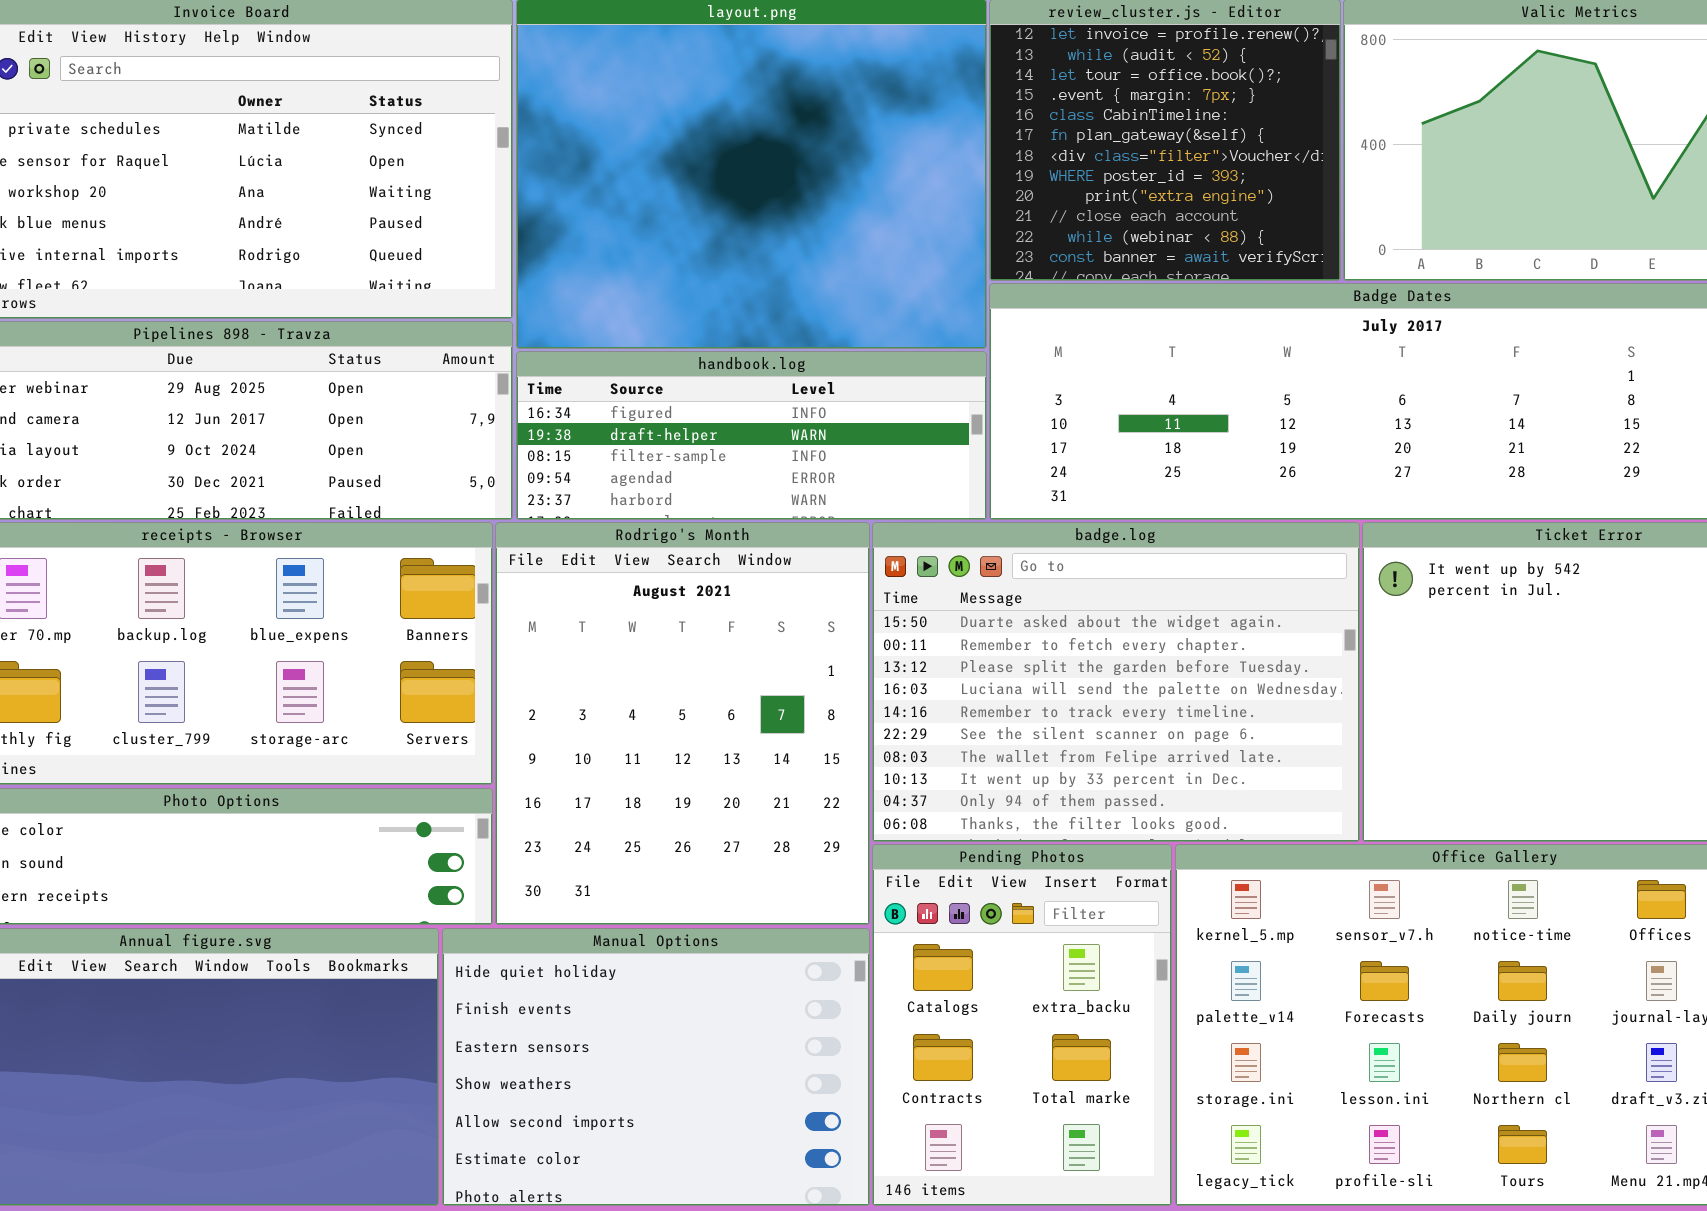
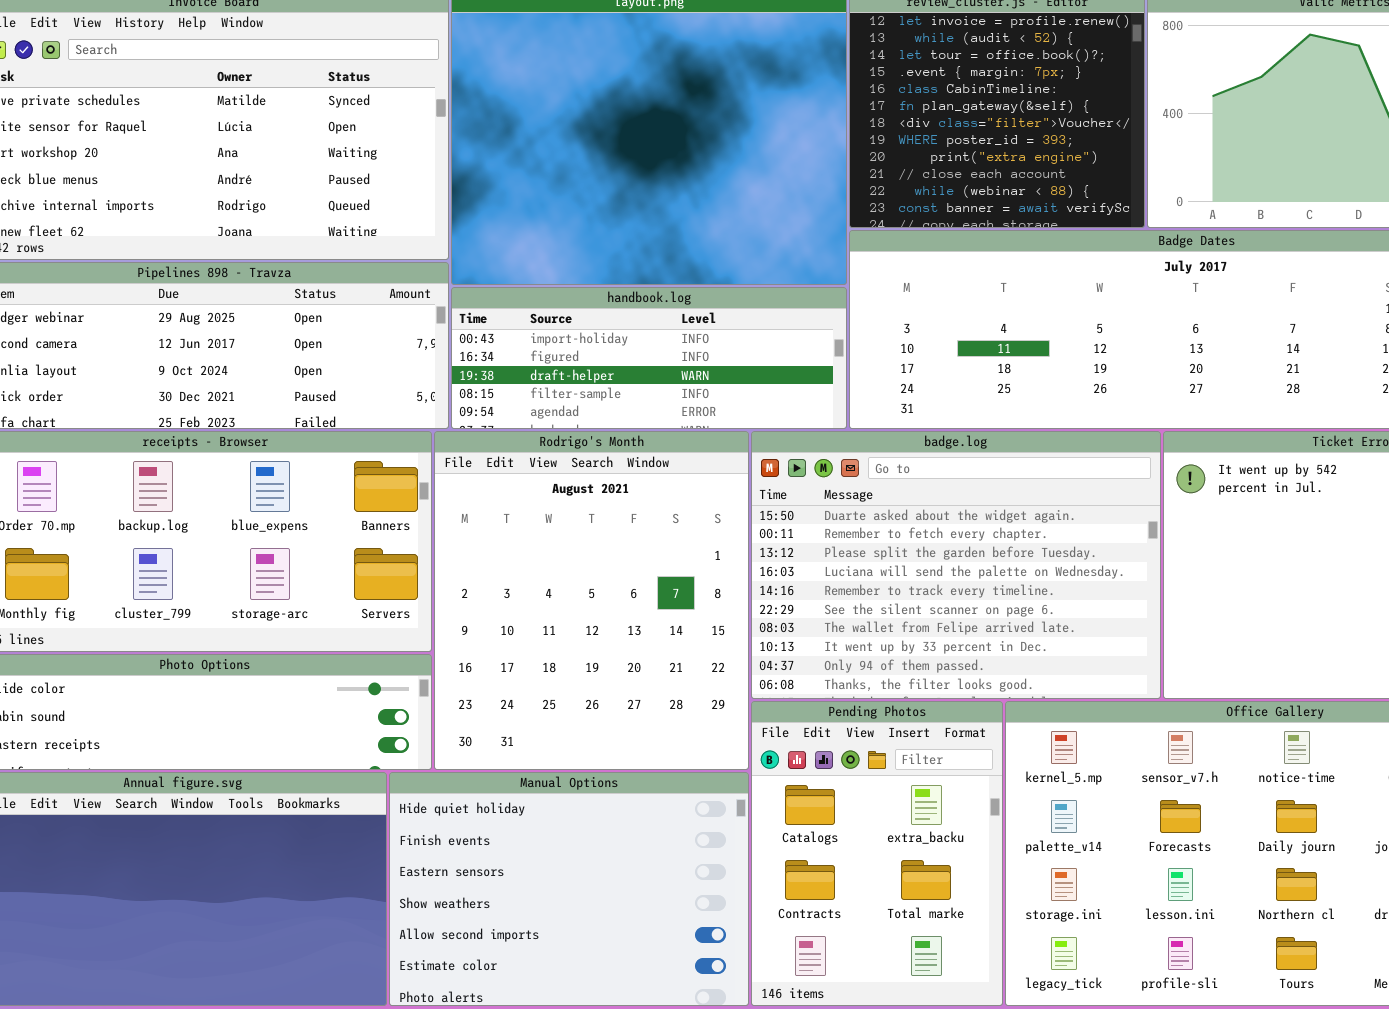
handbook.log: [516,351,987,520] -> [451,287,847,429], scrolled up 1 row

